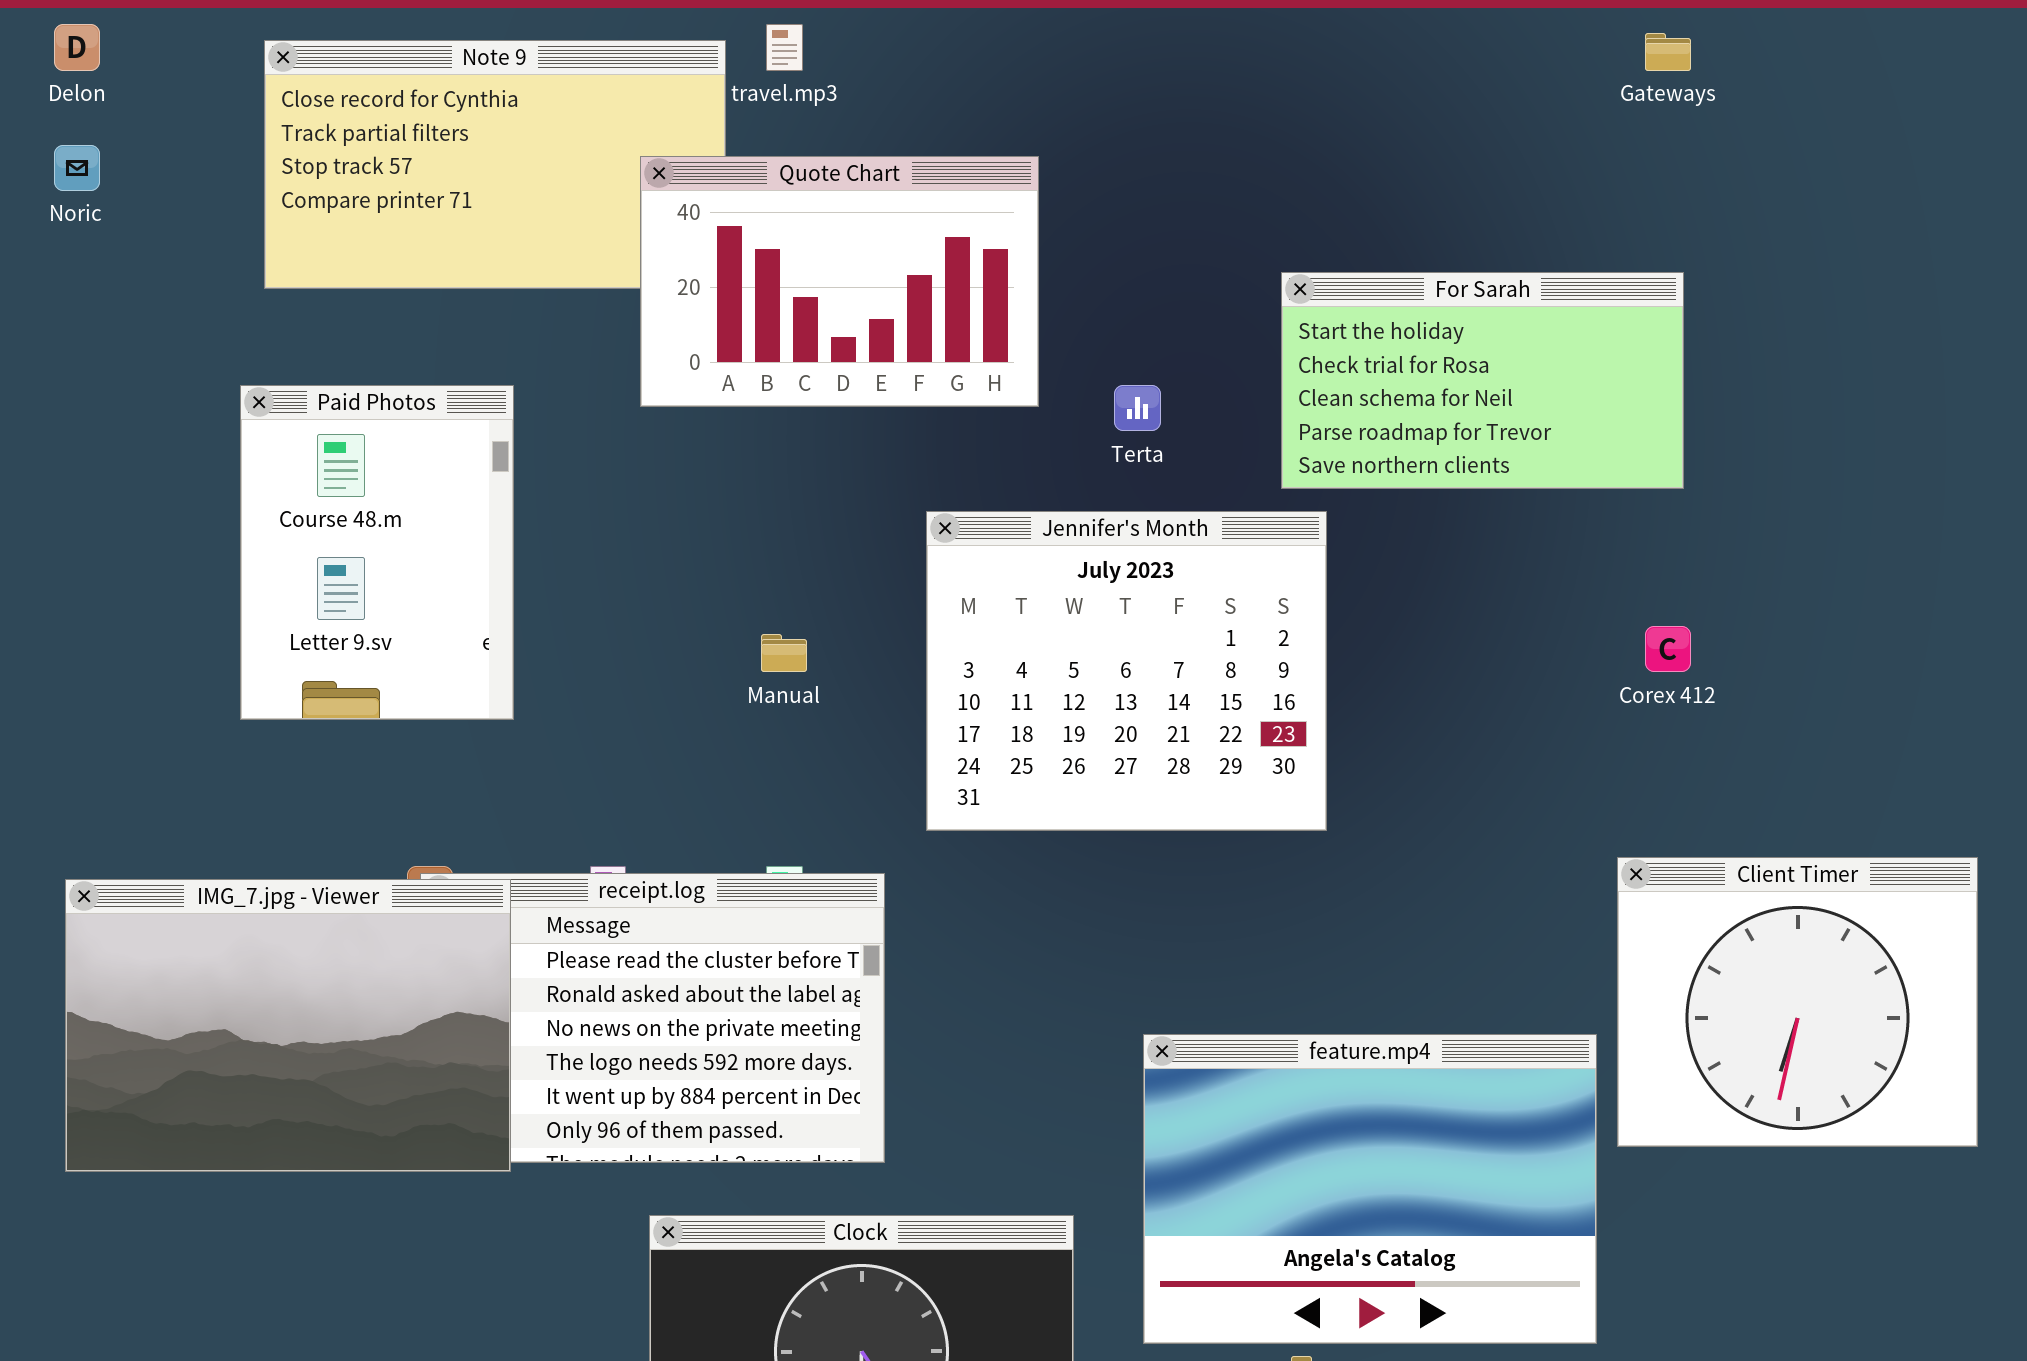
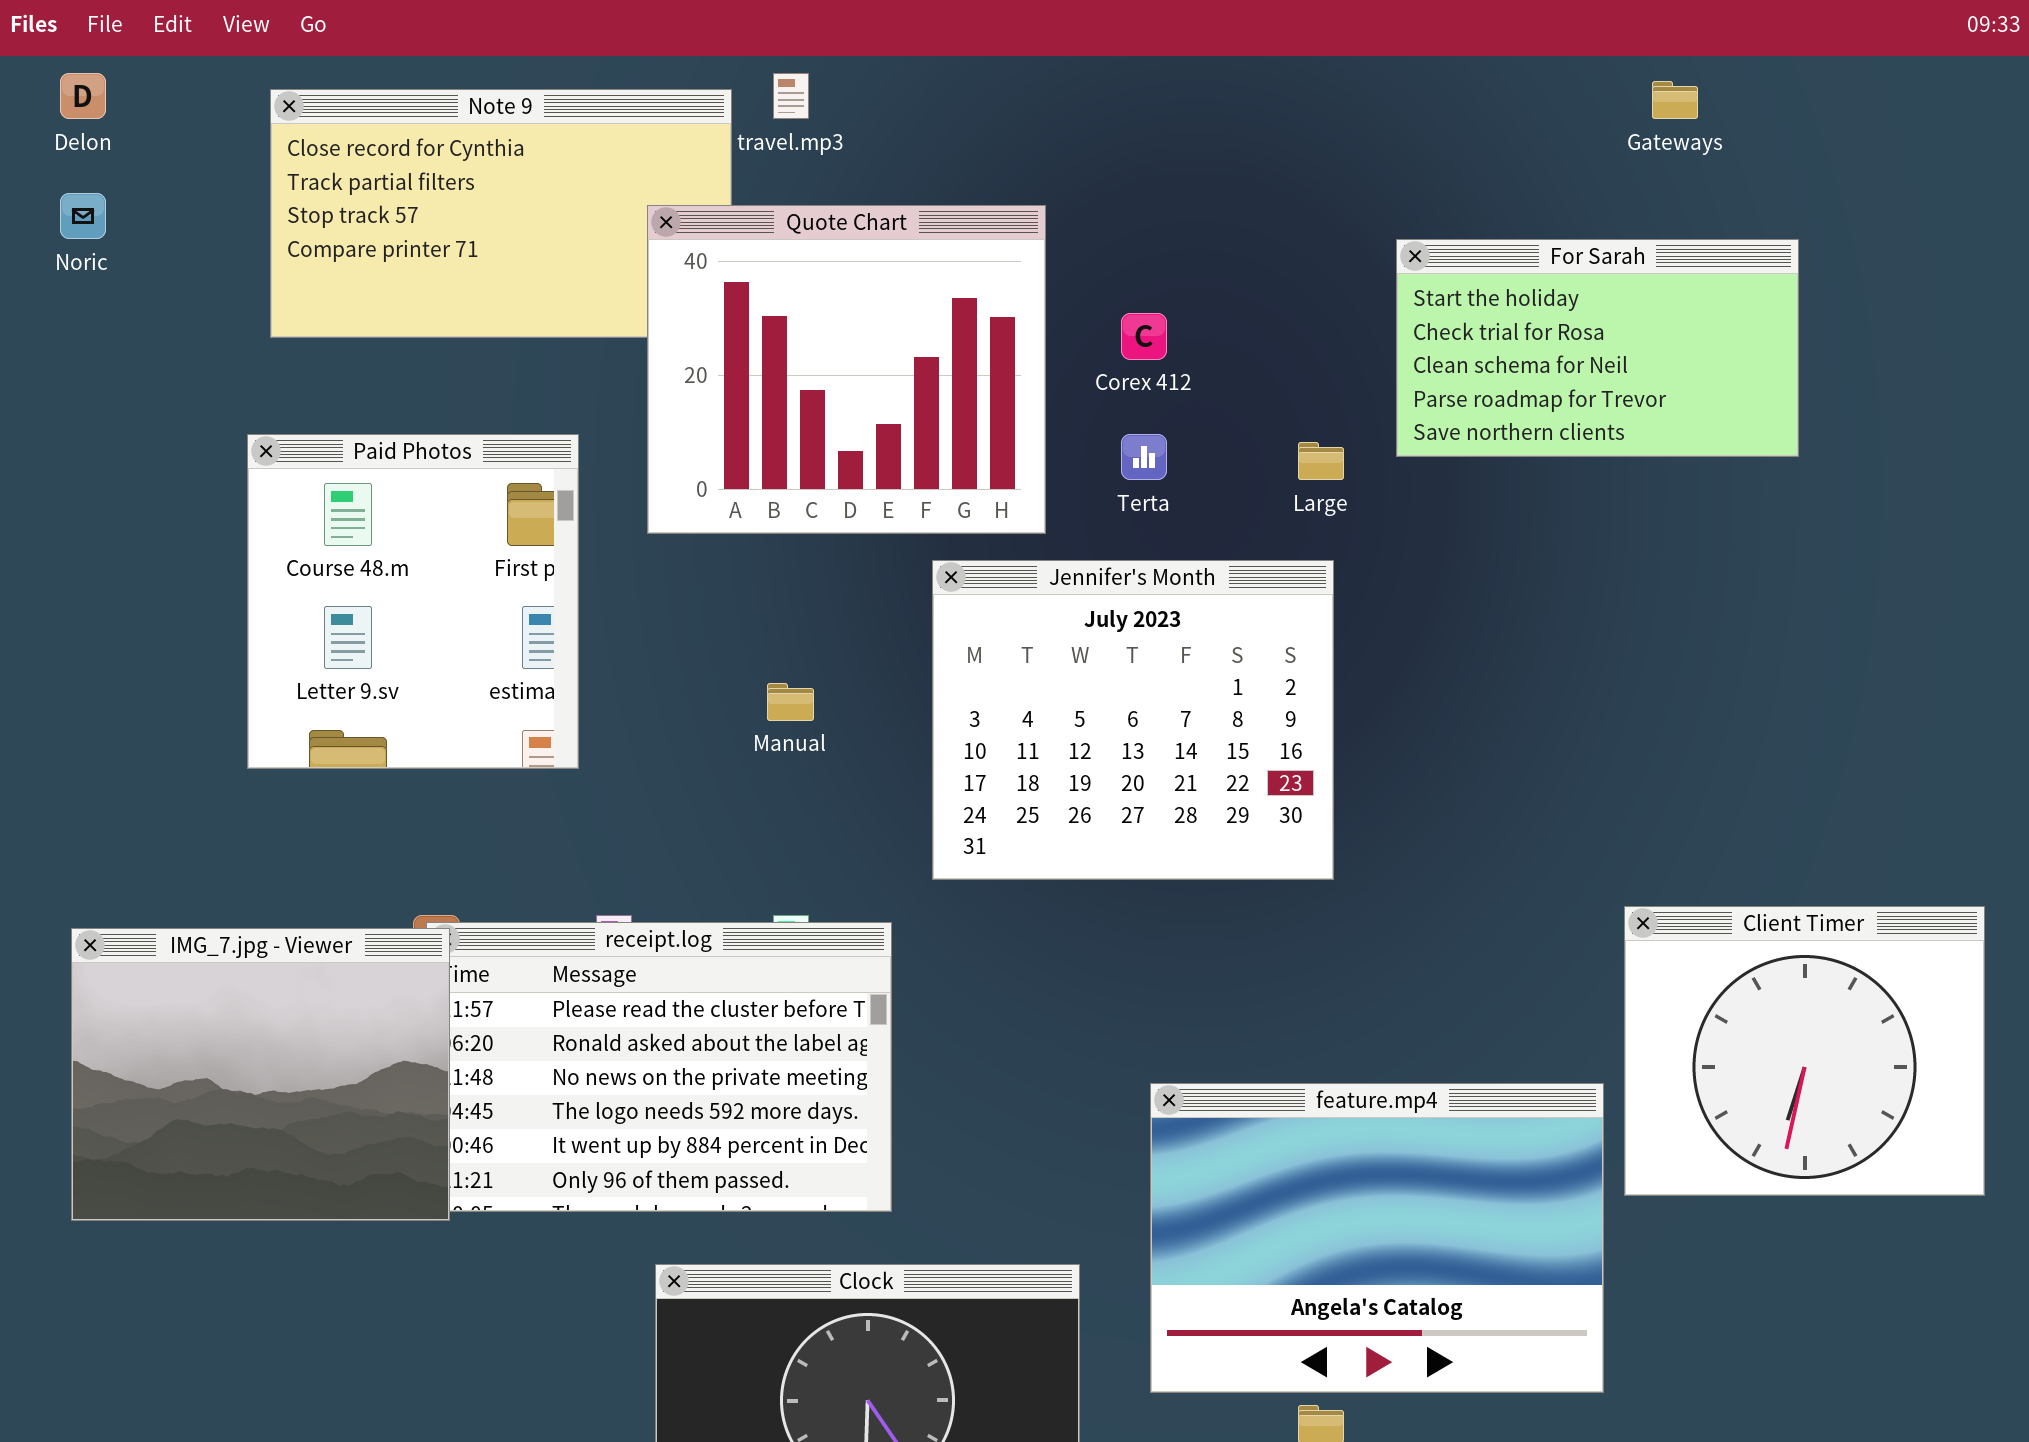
Quote Chart: [640,156,1039,407] -> [647,205,1046,534], resized
For Sarah: [1281,272,1684,489] -> [1396,239,1799,457], moved
Paid Photos: [240,385,514,720] -> [247,434,579,769], resized
Corex 412: [1645,626,1691,672] -> [1121,313,1167,360], moved
IMG_7.jpg - Viewer: [65,879,511,1172] -> [71,928,450,1221], resized

